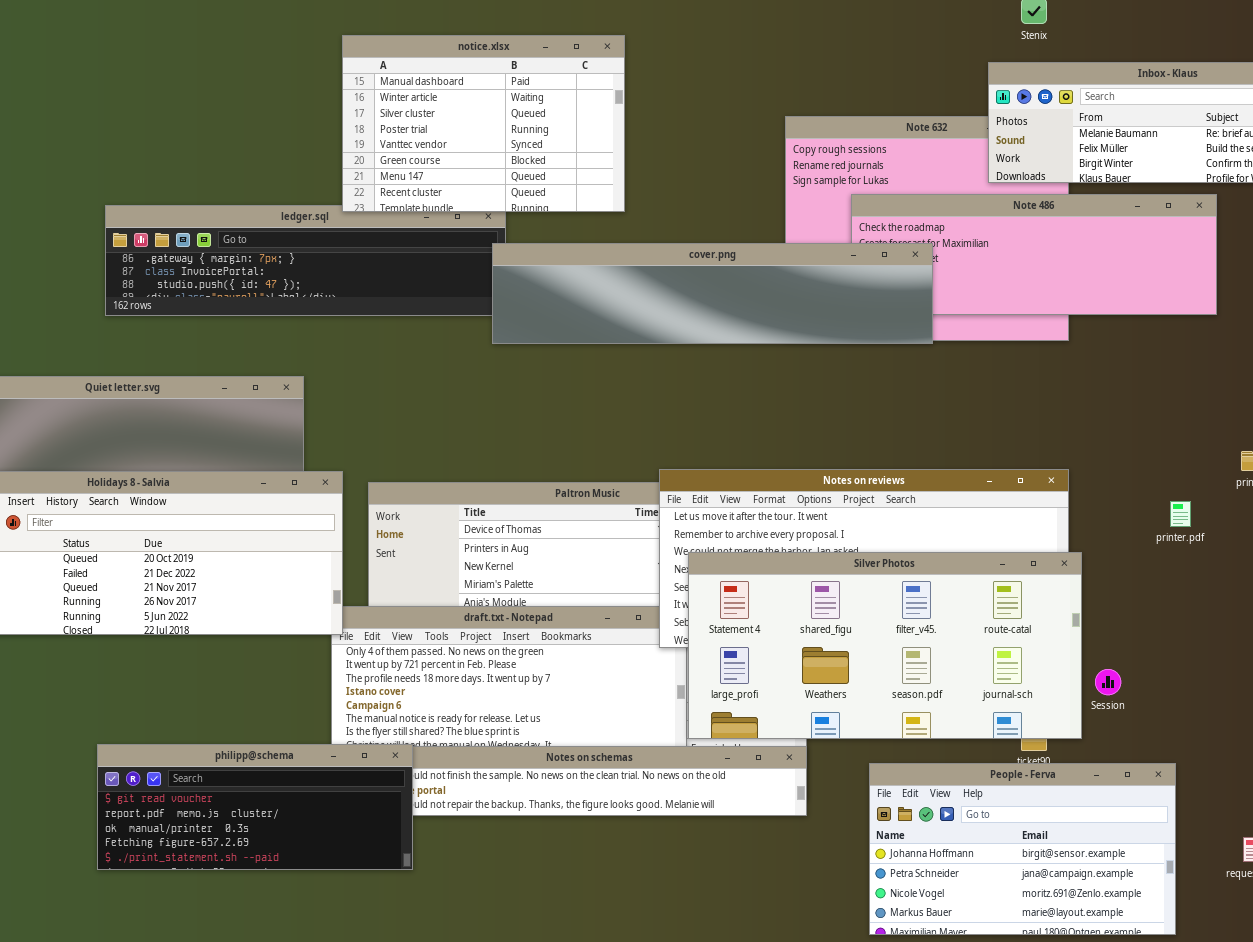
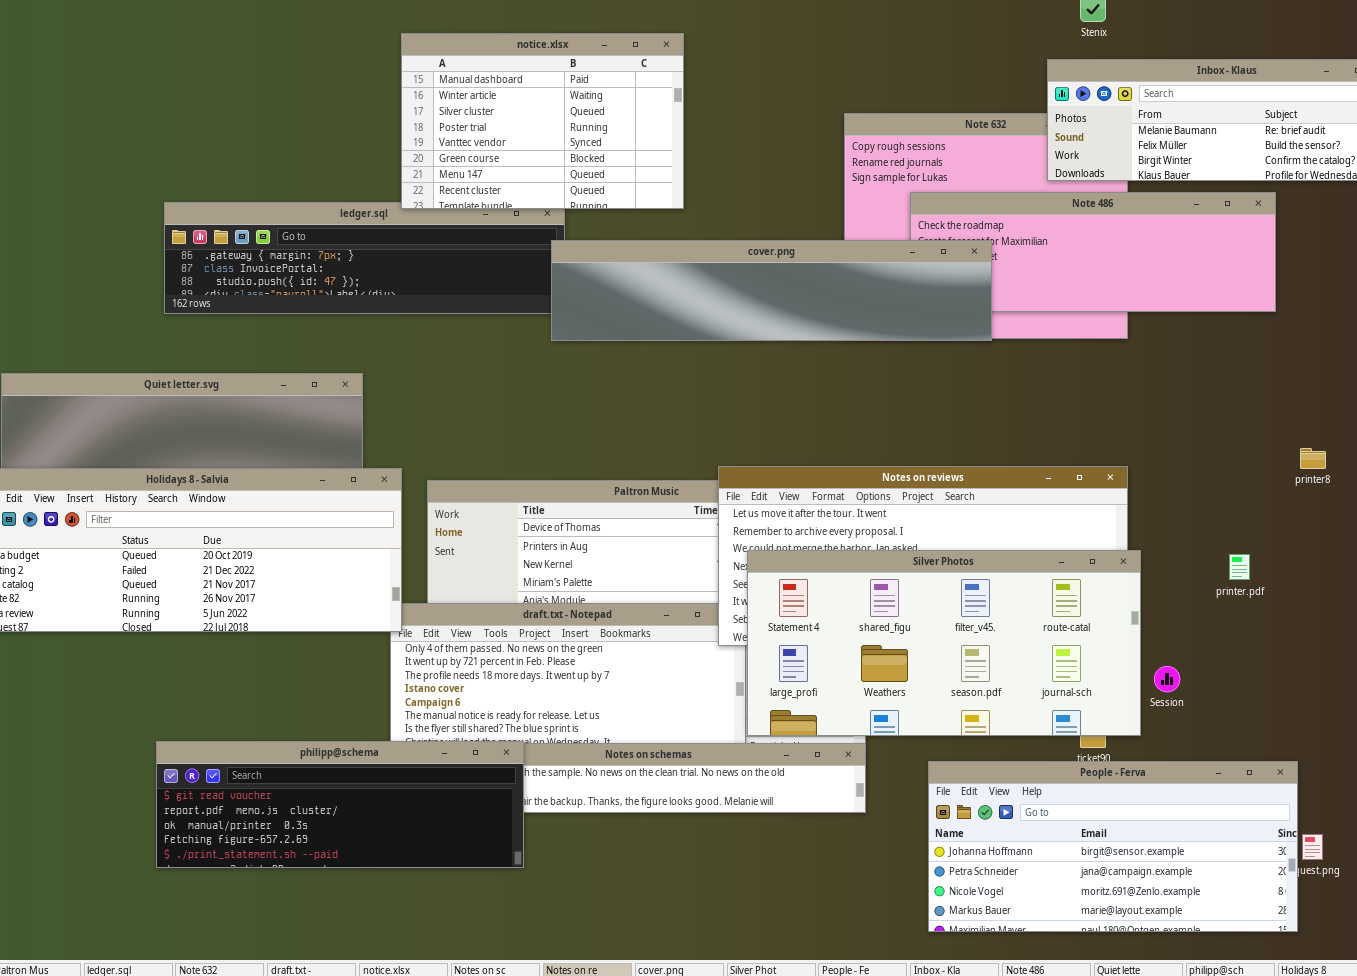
printer.pdf: [1170,501,1191,527] -> [1229,554,1250,580], moved
philipp@schema: [97,744,413,870] -> [156,741,524,868], resized
People - Ferva: [869,763,1176,935] -> [928,761,1298,932], resized

